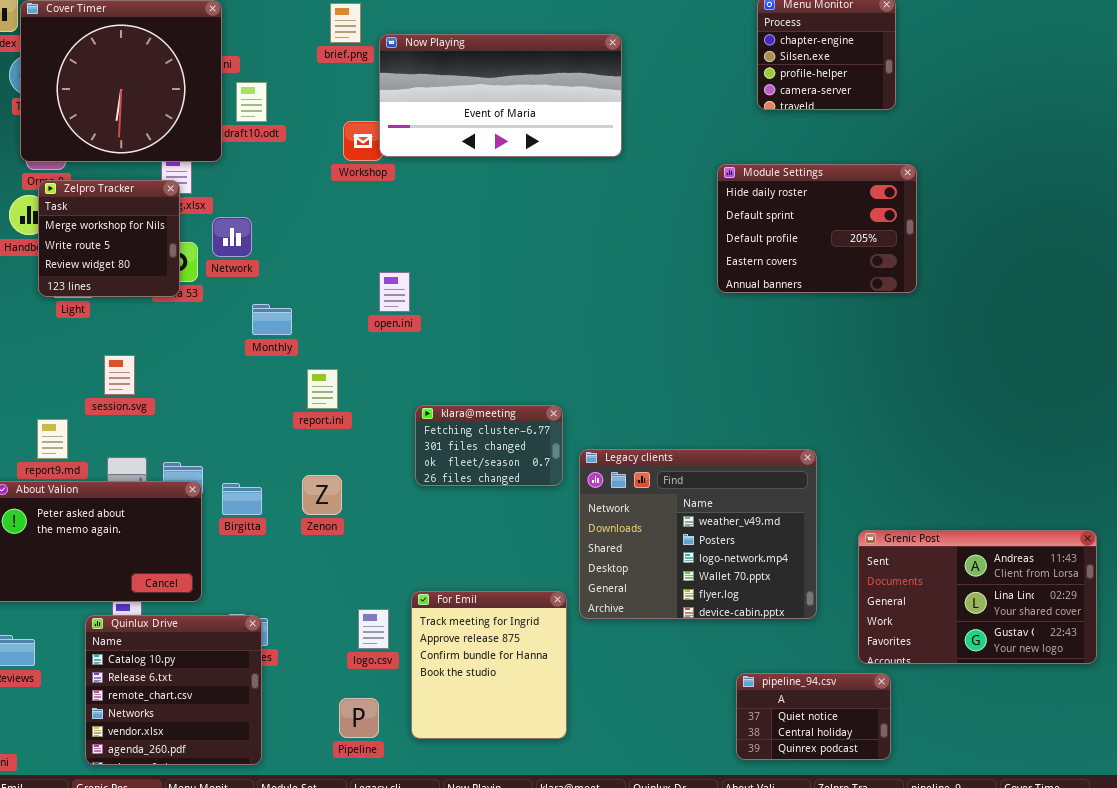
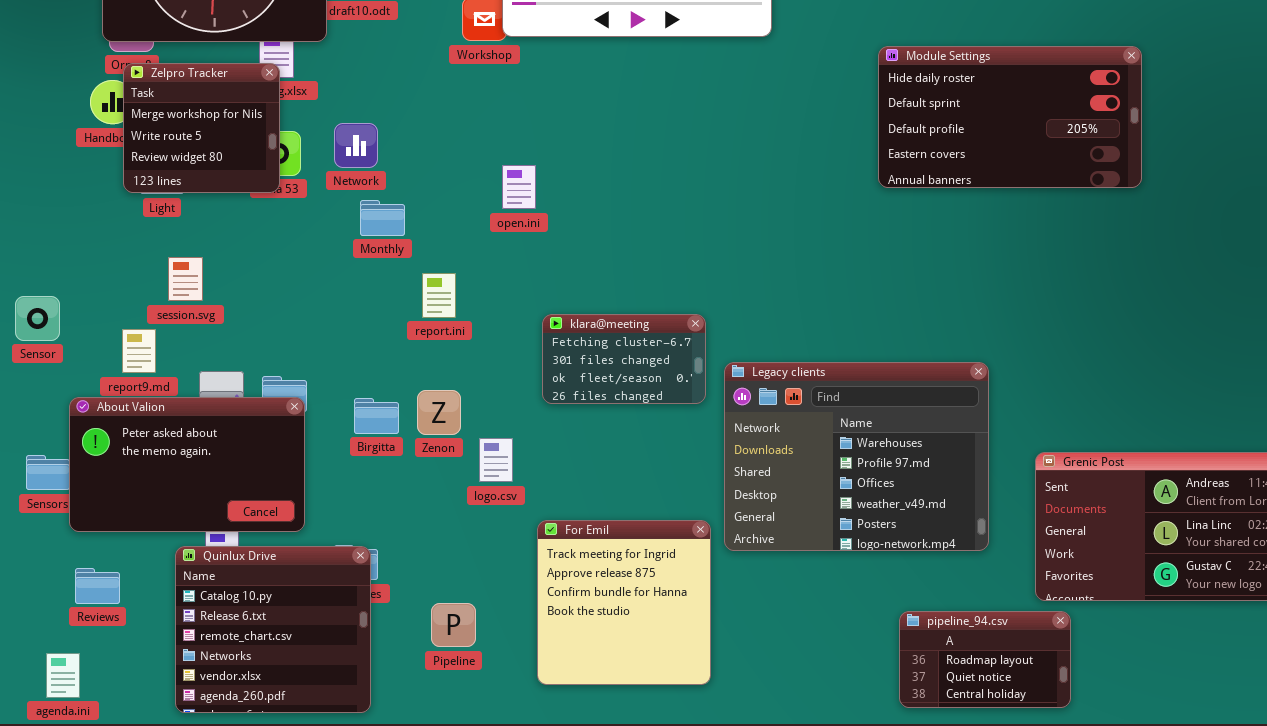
Module Settings: [717,164,917,293] -> [878,46,1142,188], resized
Network: [212,217,252,257] -> [334,123,378,168], moved
session.svg: [104,355,135,395] -> [168,257,203,301], moved
Legacy clients: [579,449,817,619] -> [724,362,989,551], scrolled up 3 rows
Birgitta: [222,483,262,515] -> [354,398,399,434], moved
logo.csv: [358,609,389,649] -> [479,438,513,482], moved
pipeline_94.csv: [736,673,891,760] -> [899,611,1071,708], scrolled up 1 row
Pipeline: [339,698,379,738] -> [431,603,476,647], moved

